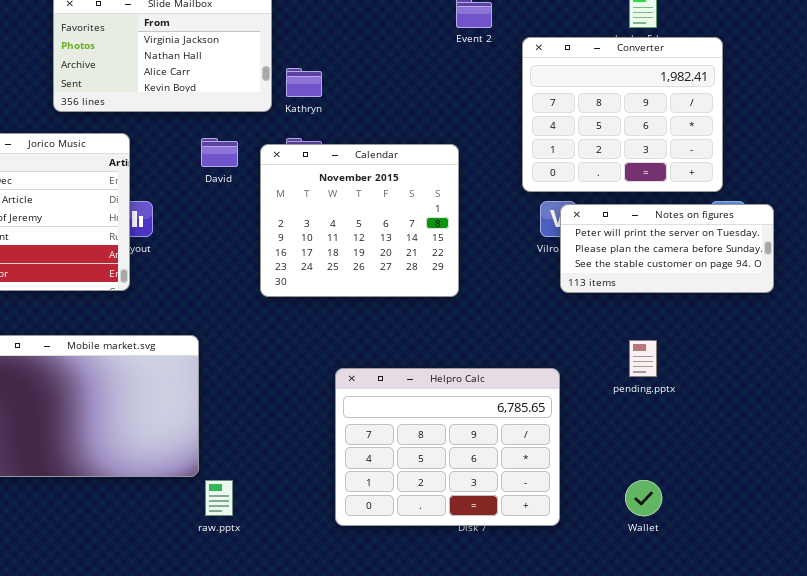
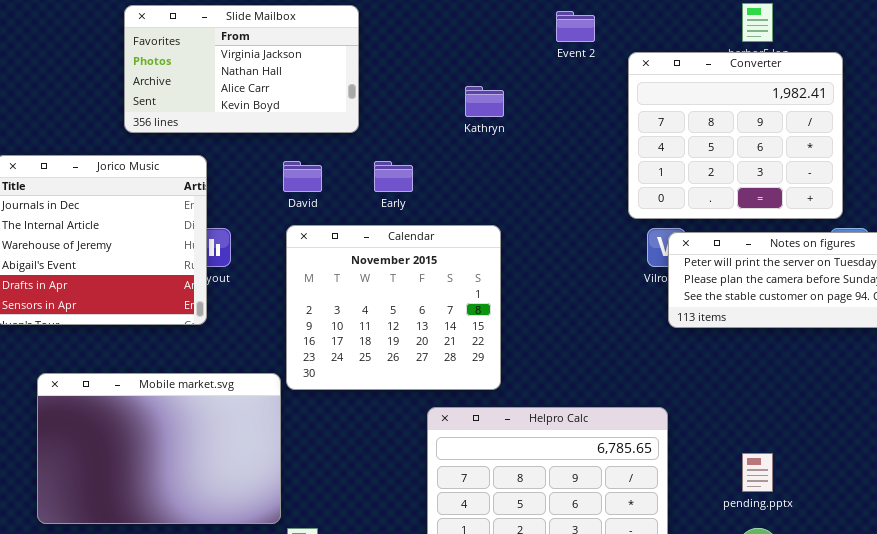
Kathryn: [286,68,322,97] -> [465,86,504,117], moved
Calendar: [260,144,459,297] -> [286,225,501,390], moved
pending.pptx: [629,340,657,377] -> [742,453,773,492], moved

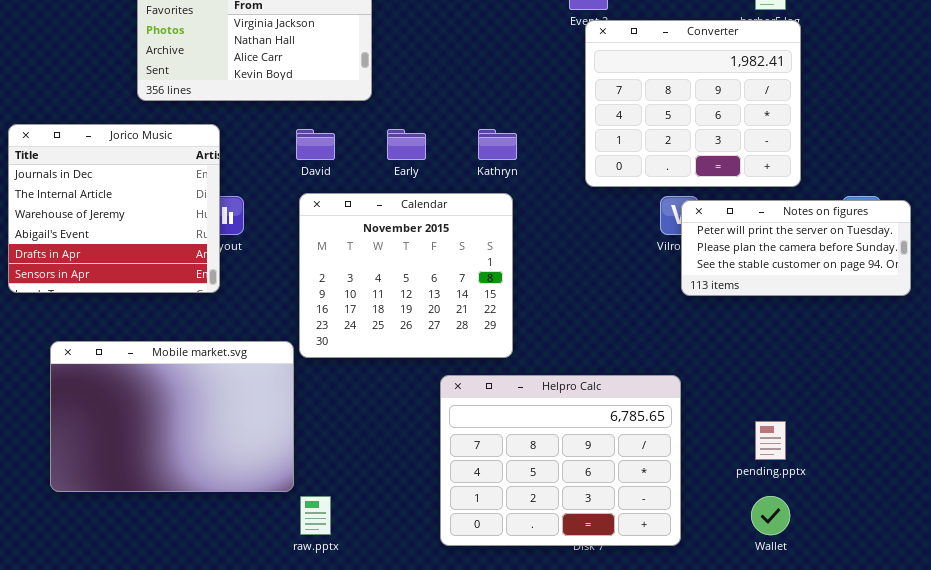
Converter: [628,52,843,219] -> [585,20,801,187], moved
Kathryn: [465,86,504,117] -> [478,129,517,160], moved

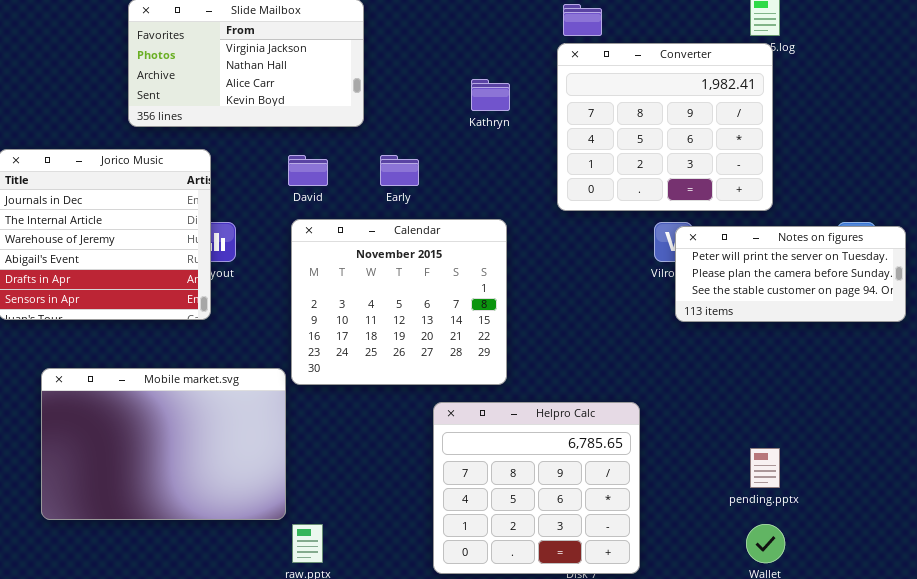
Converter: [585,20,801,187] -> [557,43,773,211], moved
Kathryn: [478,129,517,160] -> [471,79,510,111], moved
Helpro Calc: [440,375,681,546] -> [433,402,640,574], resized

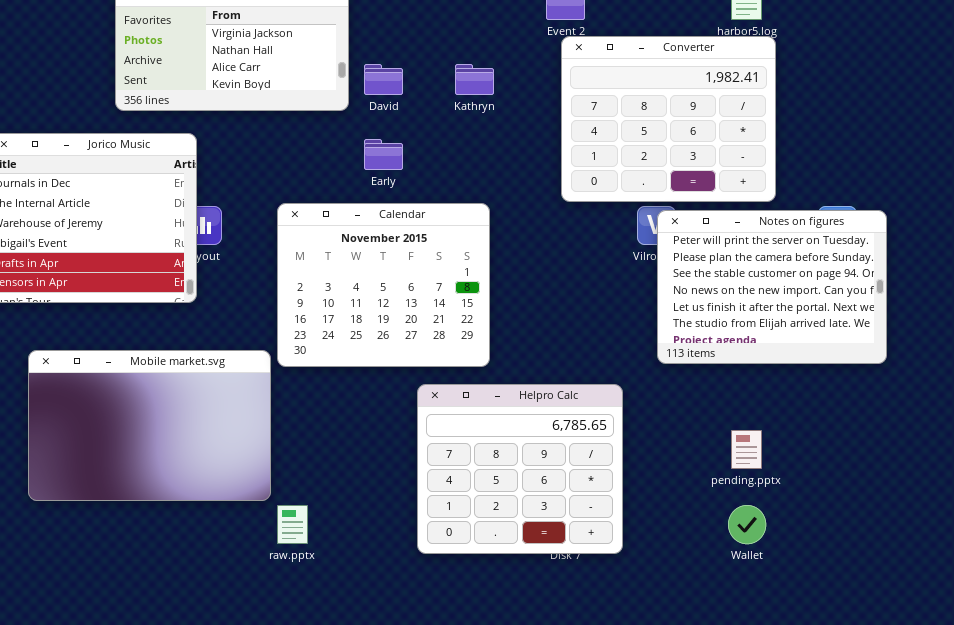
Converter: [557,43,773,211] -> [561,36,776,202], moved
David: [288,155,328,186] -> [364,64,403,95], moved
Notes on figures: [675,226,906,322] -> [657,210,887,364], resized

